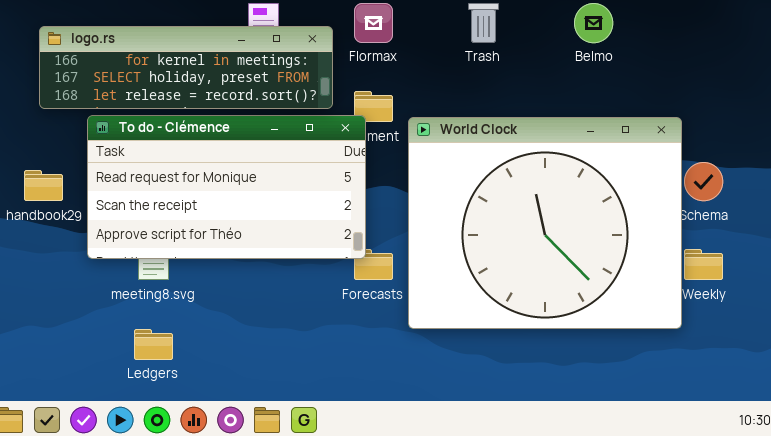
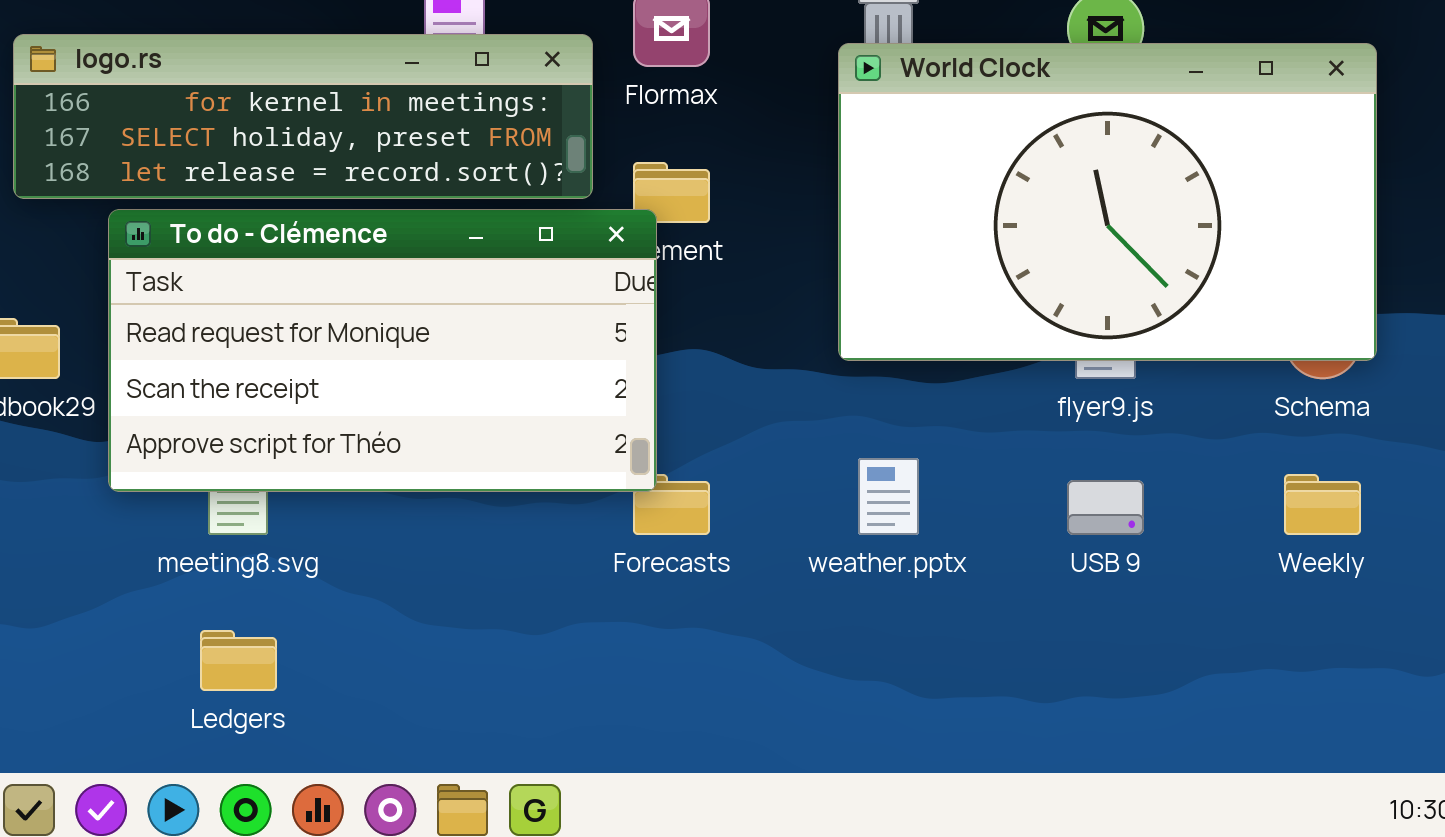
World Clock: [408,117,682,329] -> [838,43,1377,361], moved, resized

